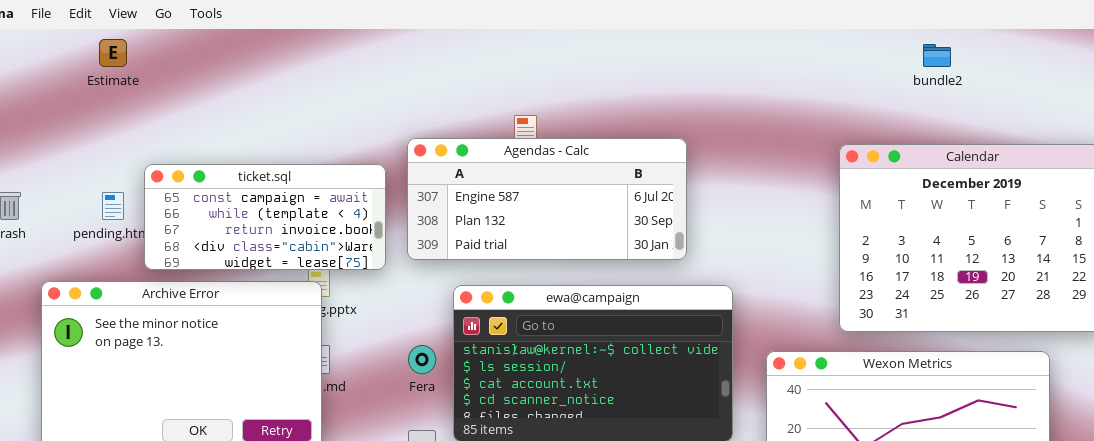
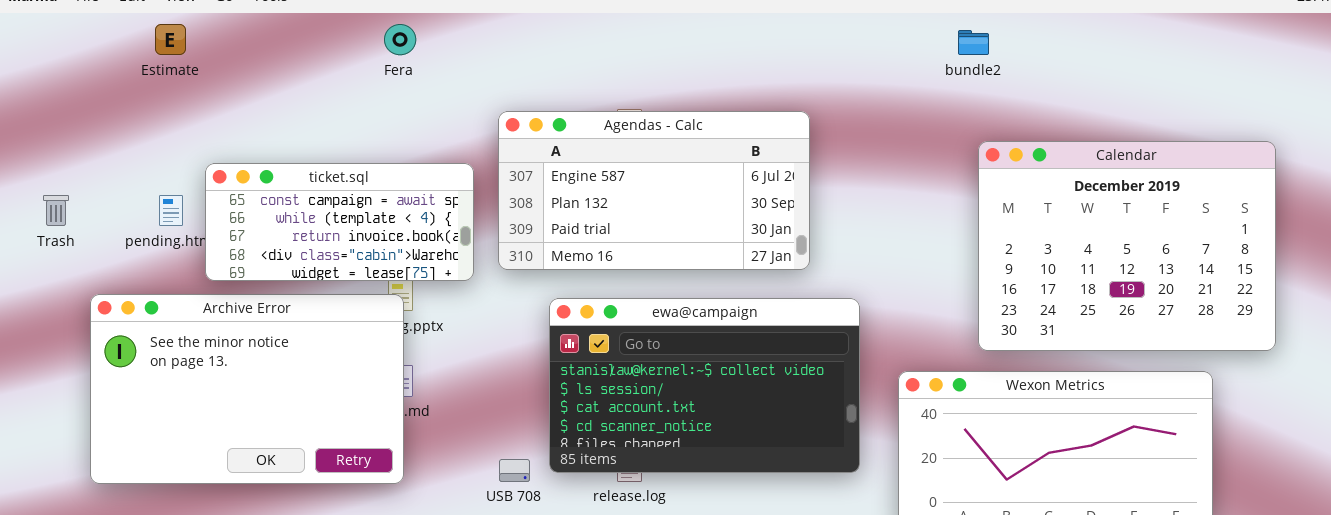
bundle2: [923,44,951,67] -> [958,30,989,55], moved
Agendas - Calc: [407,138,687,260] -> [498,111,810,270], resized
Fera: [408,345,436,374] -> [384,24,416,55], moved

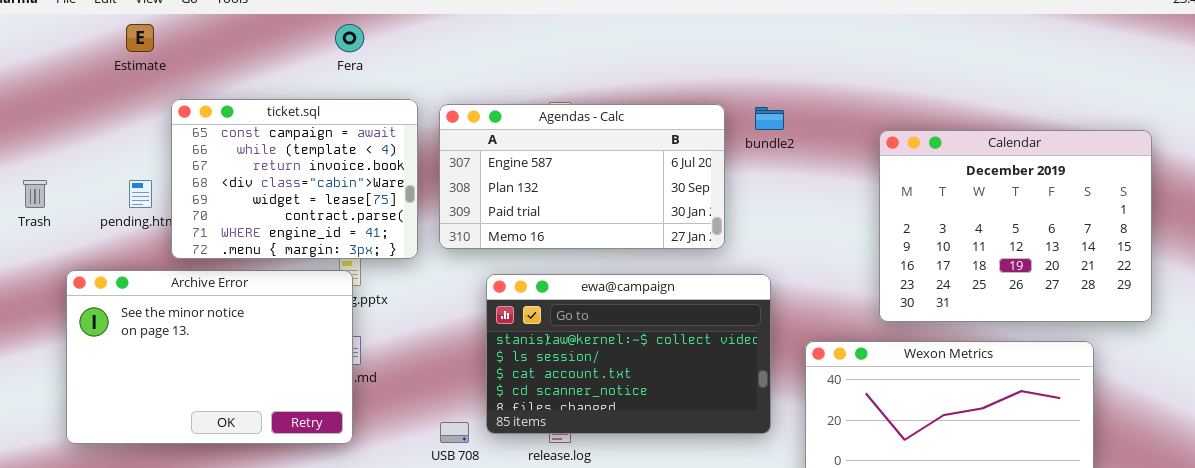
bundle2: [958,30,989,55] -> [755,107,784,130], moved
ticket.sql: [205,163,474,281] -> [171,99,418,259], resized

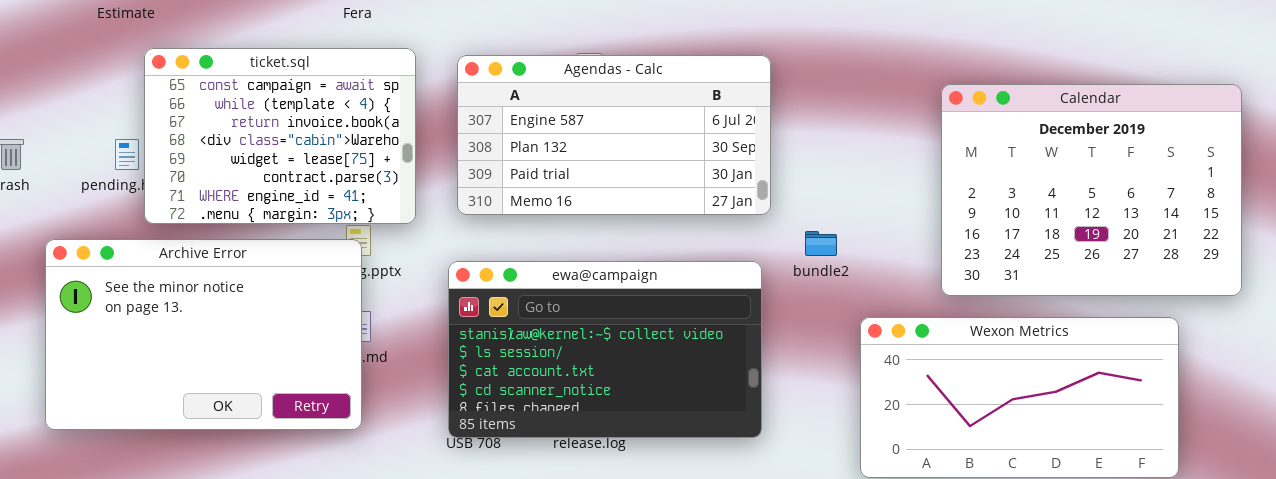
ticket.sql: [171,99,418,259] -> [144,48,416,224], moved
bundle2: [755,107,784,130] -> [805,231,837,256], moved
ewa@campaign: [486,274,771,434] -> [448,261,762,438], moved

